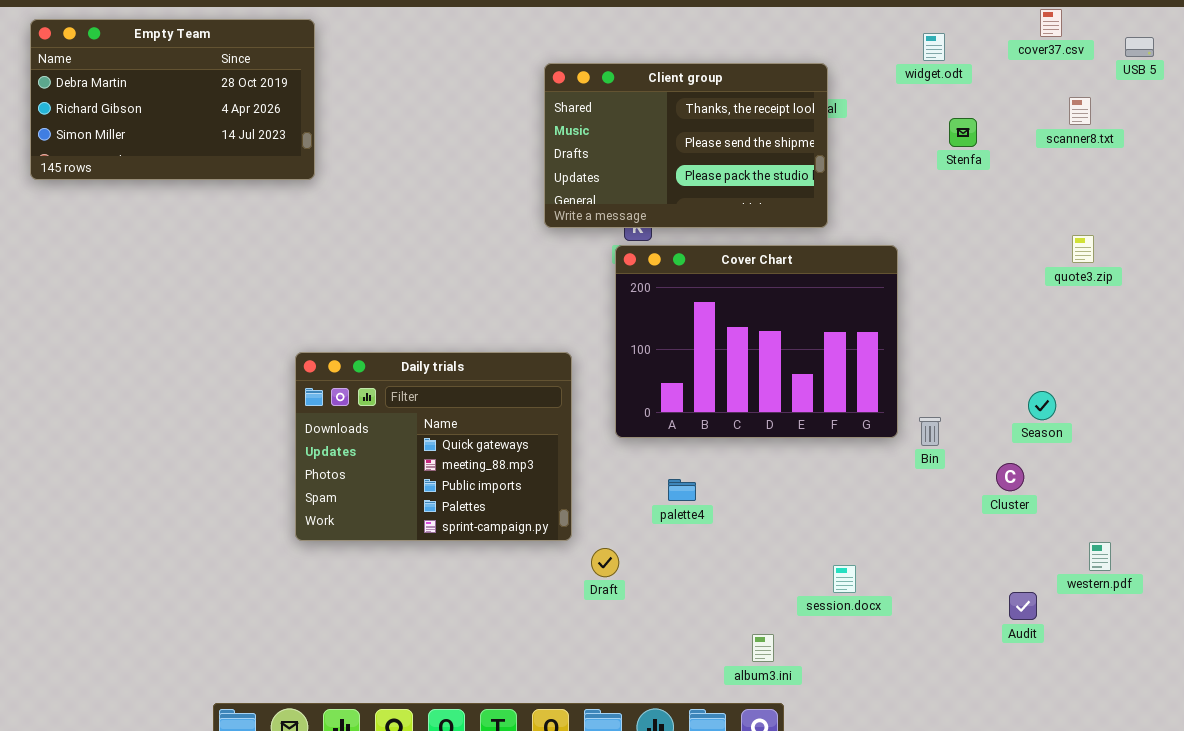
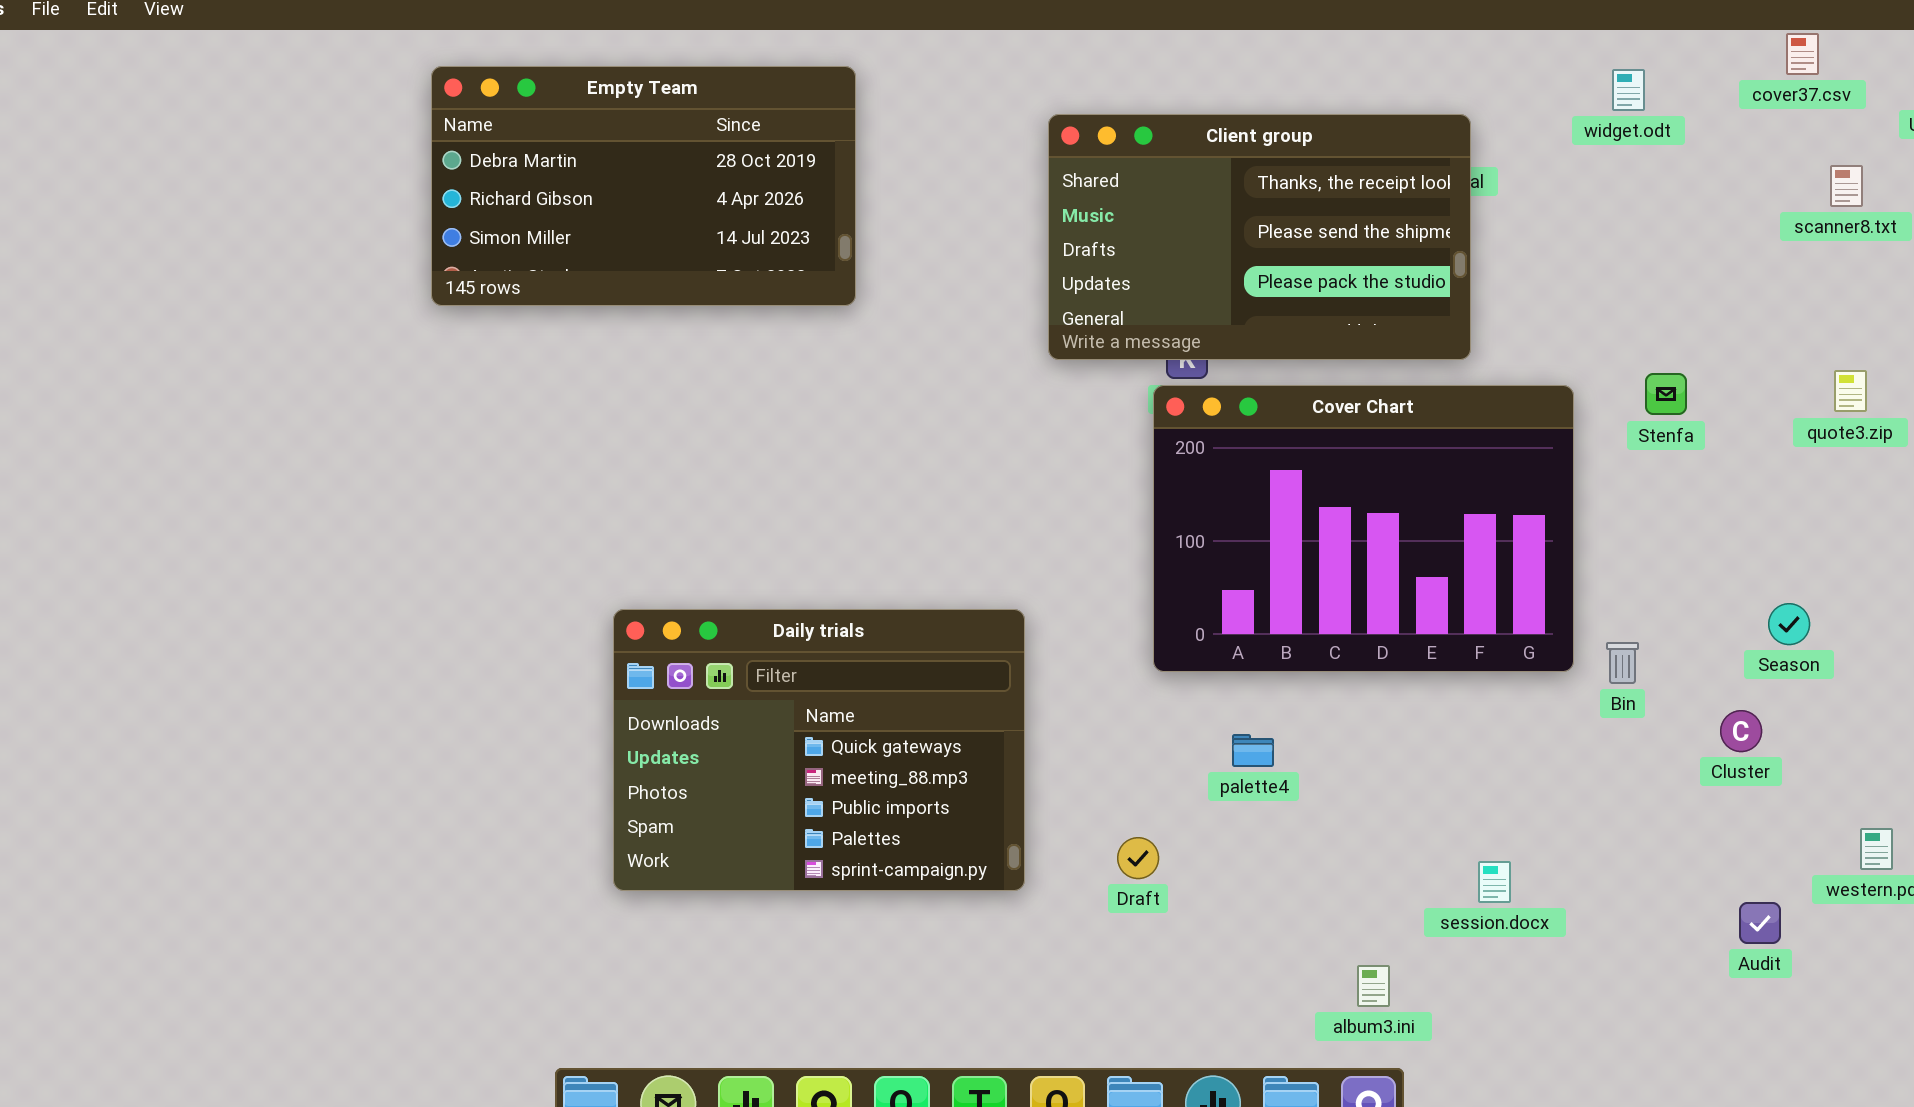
Empty Team: [30,19,315,180] -> [431,66,856,306], moved
Stenfa: [949,118,977,147] -> [1645,373,1687,415], moved
Daily trials: [295,352,572,541] -> [613,609,1025,891], moved

